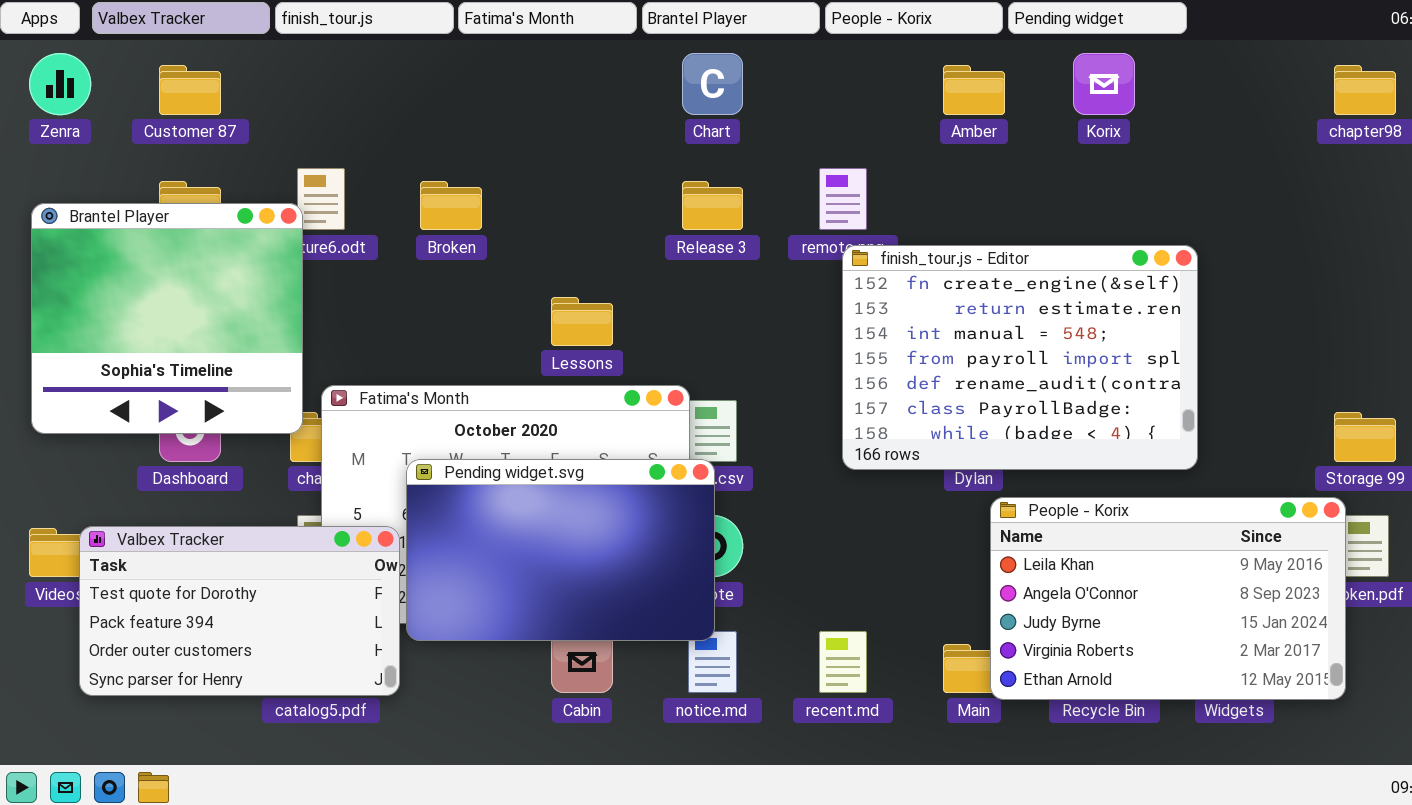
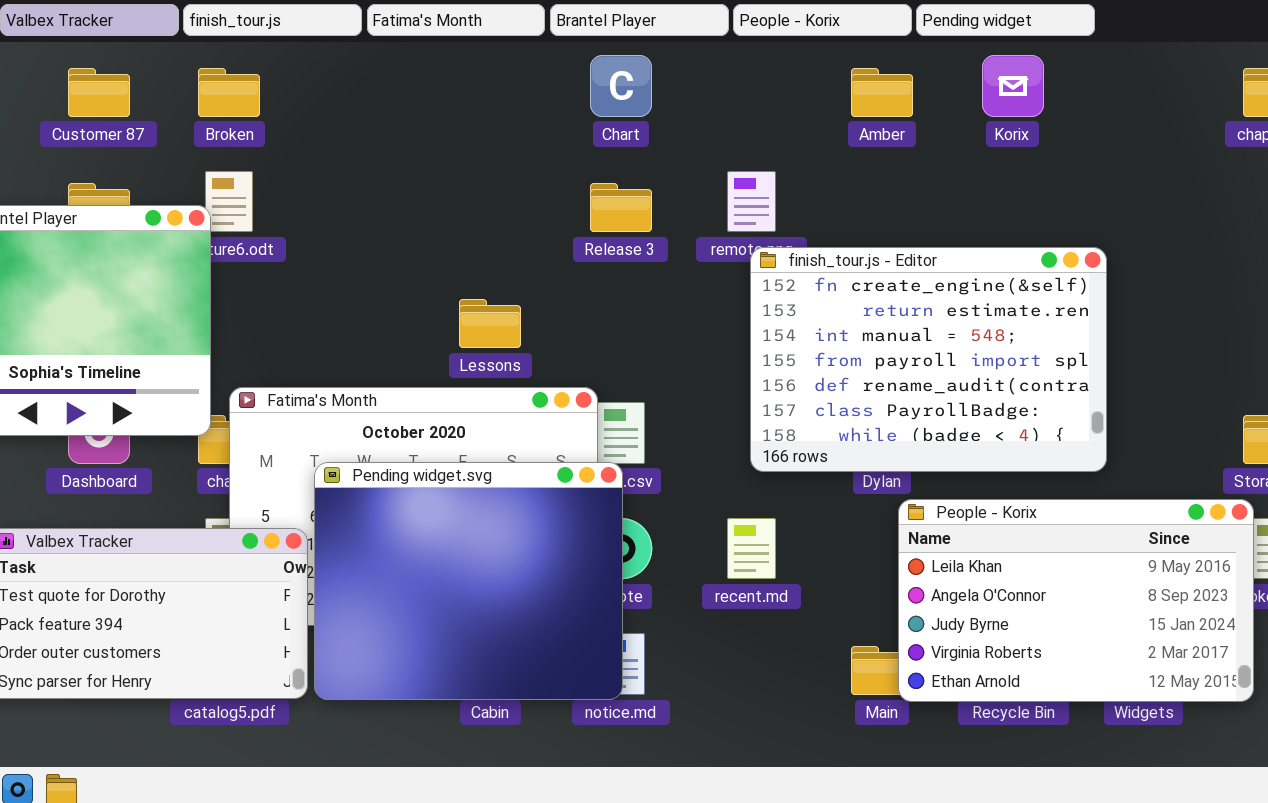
Broken: [420,181,482,230] -> [198,68,260,117], moved
Pending widget.svg: [406,459,715,641] -> [314,462,623,700], resized
recent.md: [819,631,867,693] -> [727,518,776,579], moved

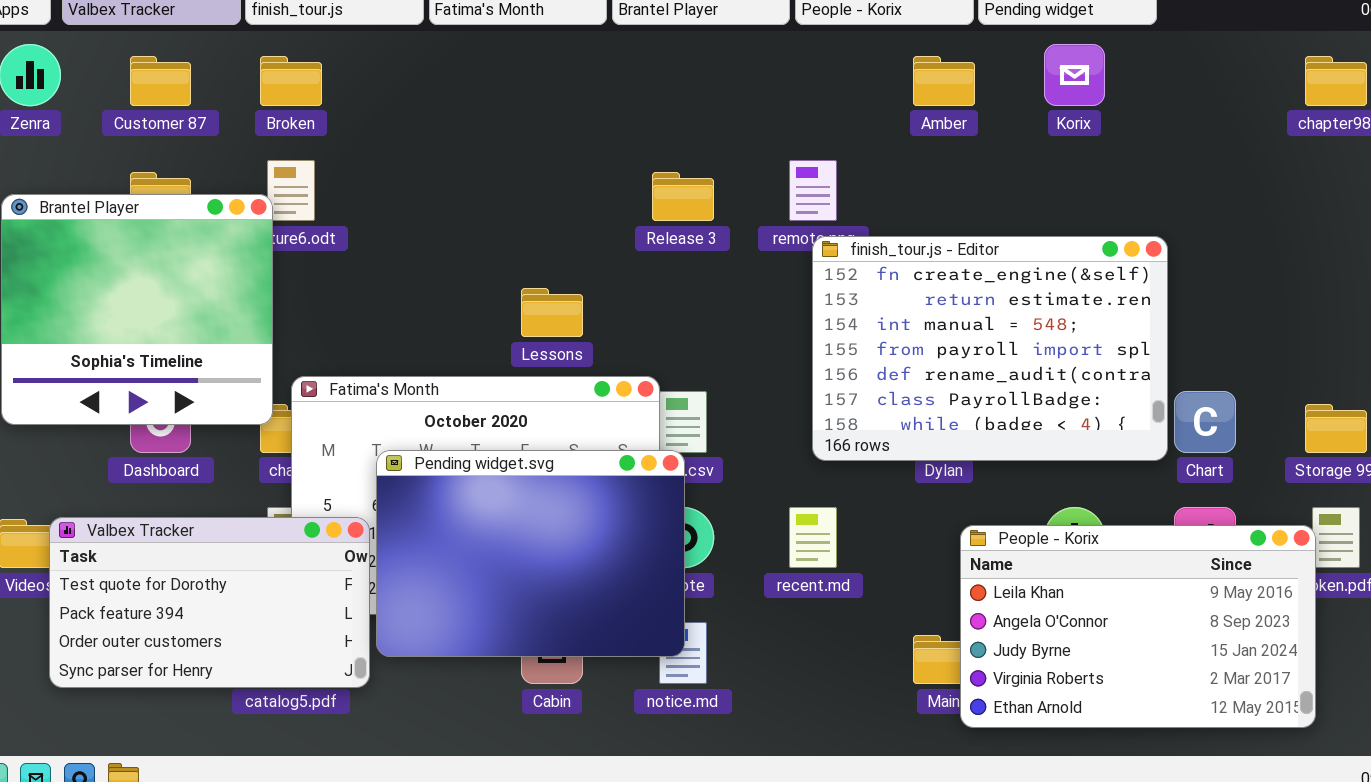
Chart: [590,55,652,117] -> [1174,391,1236,453], moved
Pending widget.svg: [314,462,623,700] -> [376,450,685,657], resized
People - Korix: [898,499,1254,702] -> [960,525,1316,728], moved

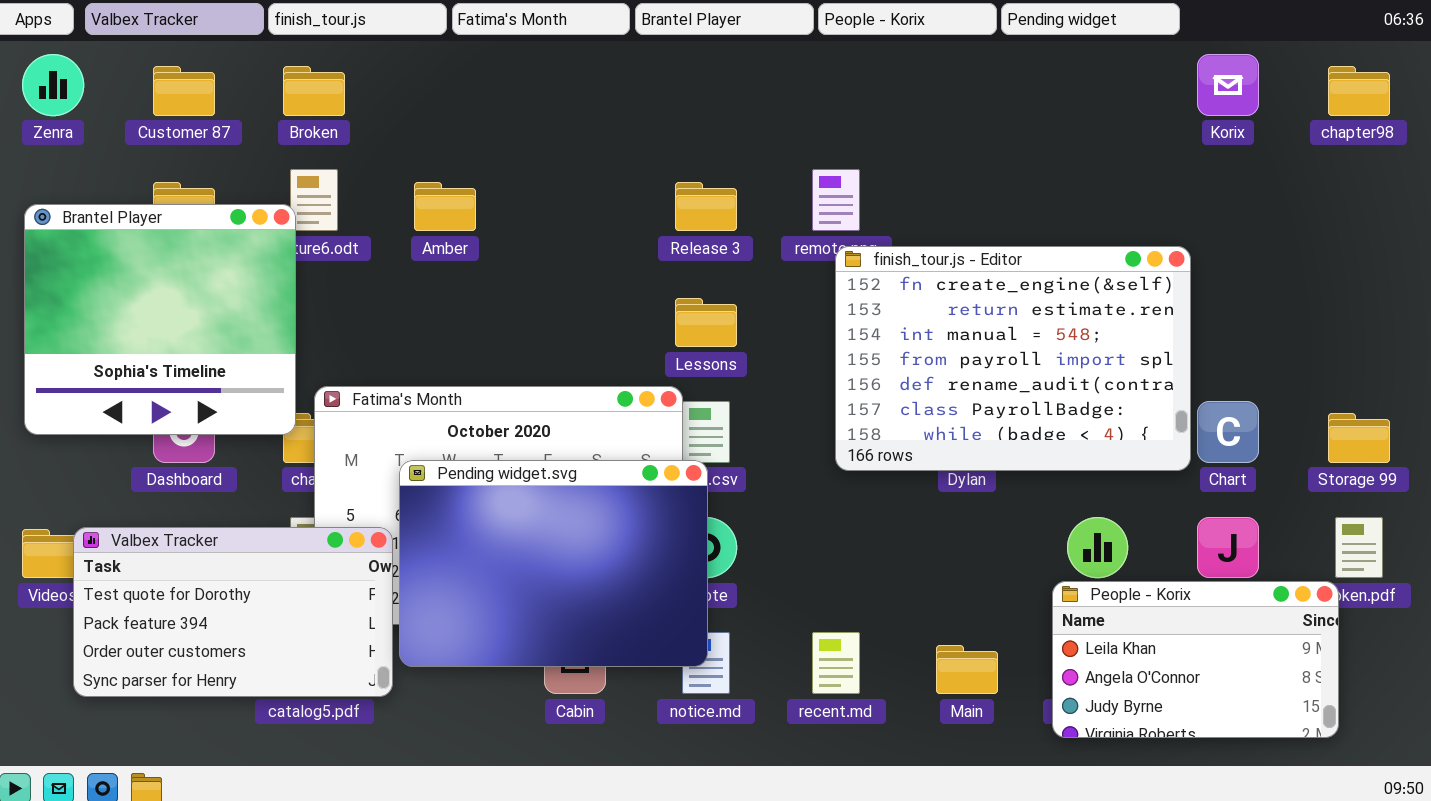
Korix: [1044,44,1105,106] -> [1197,54,1259,116], moved
Amber: [913,56,975,106] -> [414,182,476,231], moved
Lessons: [521,288,583,337] -> [675,298,737,347], moved
recent.md: [789,507,837,568] -> [812,632,860,694], moved
People - Korix: [960,525,1316,728] -> [1052,581,1339,738], resized

